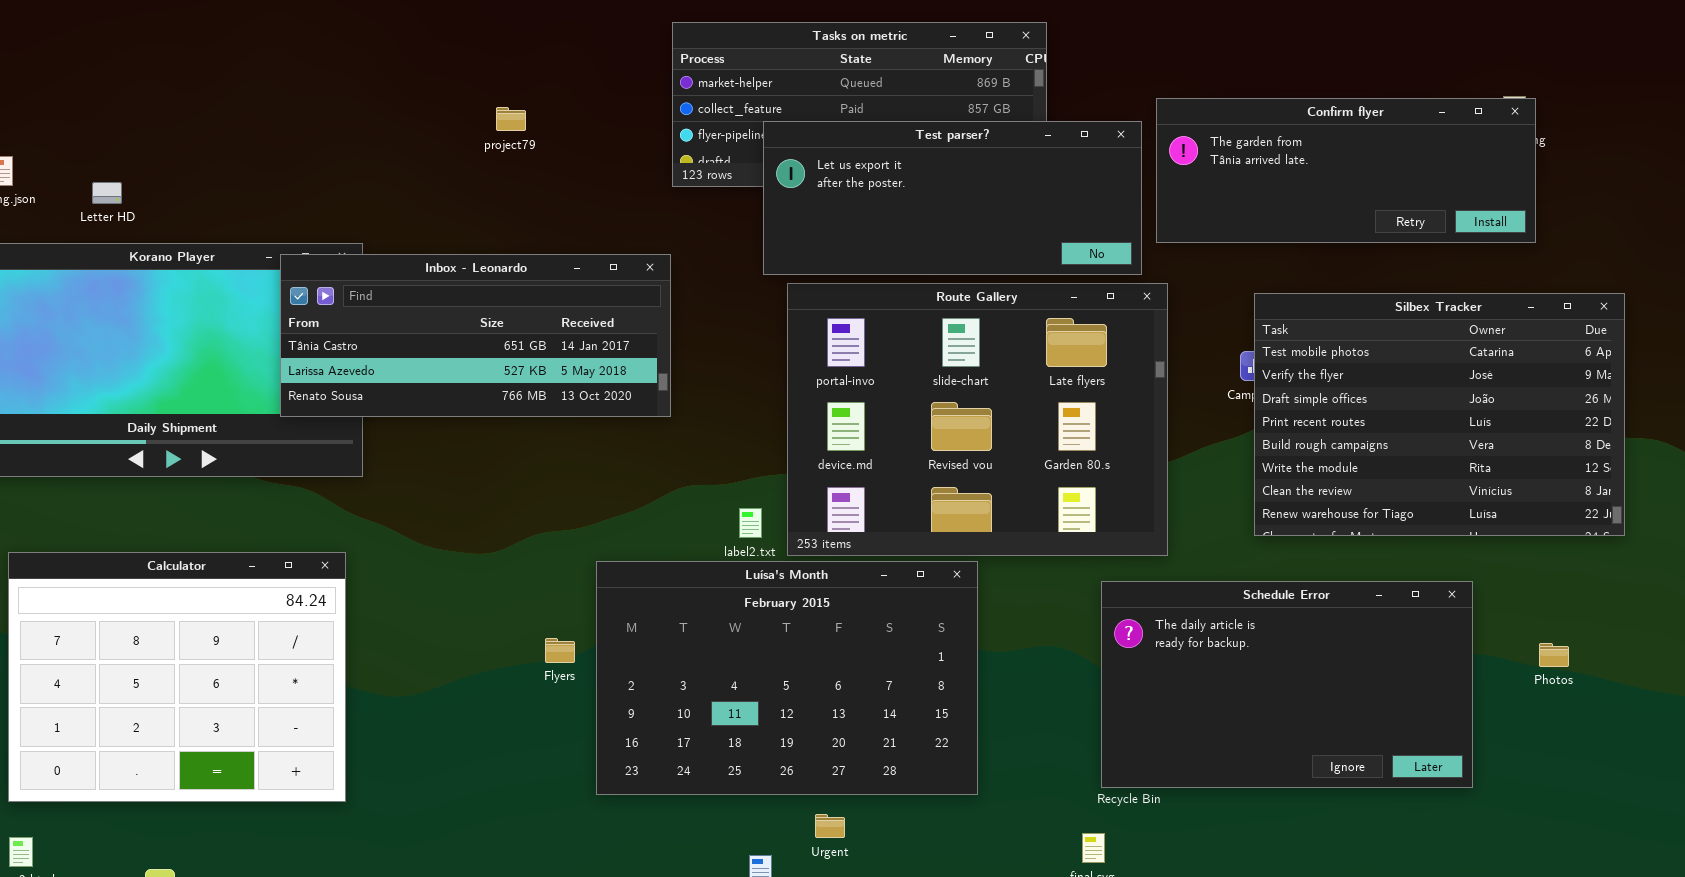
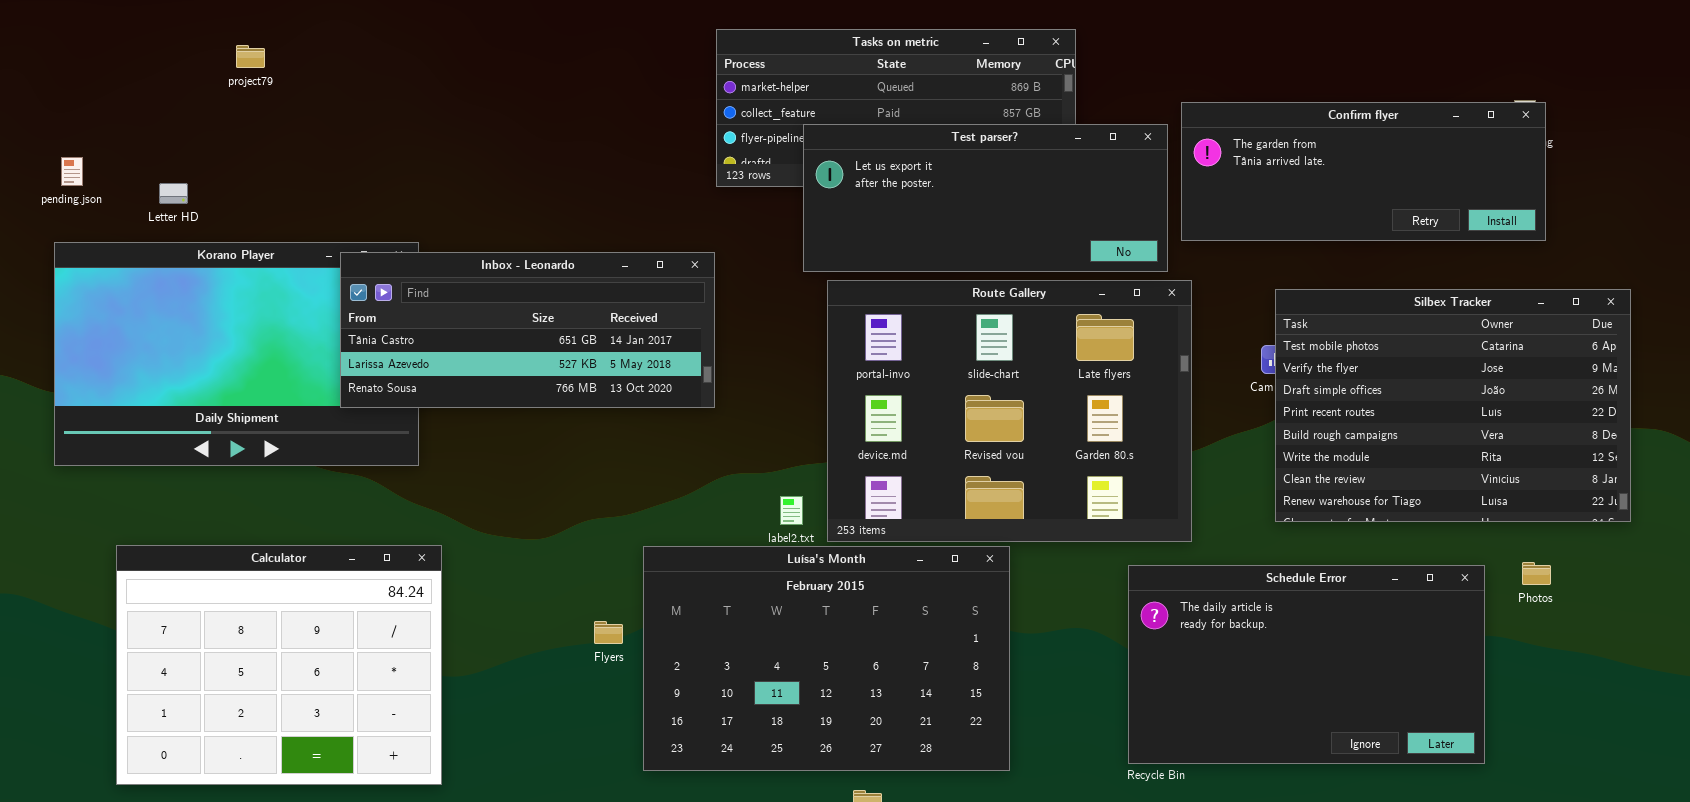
project79: [496,107,526,131] -> [236,45,265,68], moved
Calculator: [8,552,346,802] -> [116,545,442,785], moved
Photos: [1539,643,1569,667] -> [1522,562,1551,585], moved

